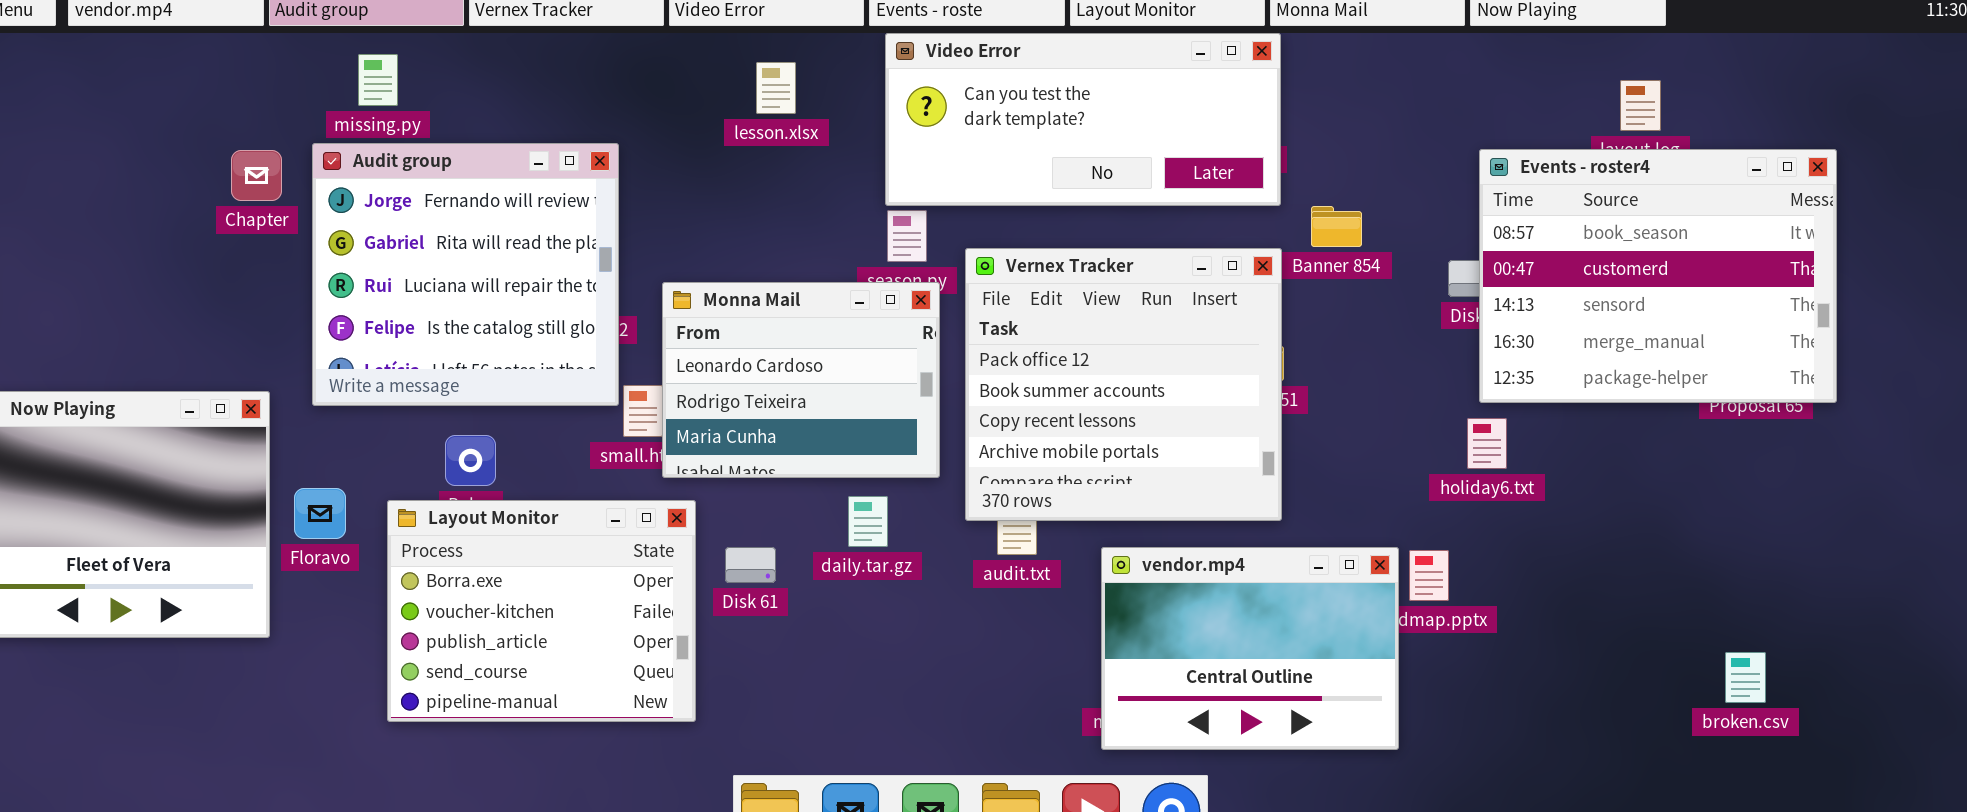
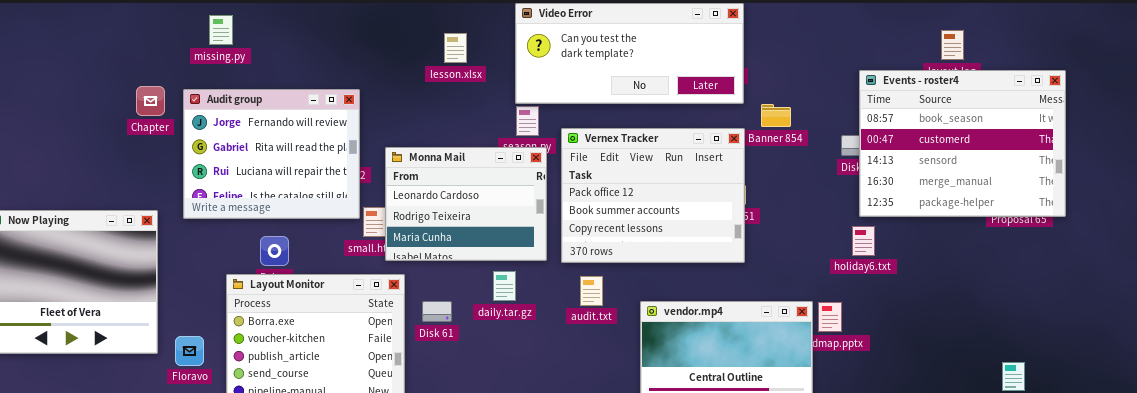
lesson.xlsx: [756,62,796,114] -> [444,33,467,63], moved
Audit group: [312,143,619,406] -> [183,89,360,219], resized
Chapter: [231,150,282,201] -> [136,86,165,116], moved
Vernex Tracker: [965,248,1282,521] -> [561,128,745,263], resized
Floravo: [294,488,346,539] -> [175,336,204,366], moved

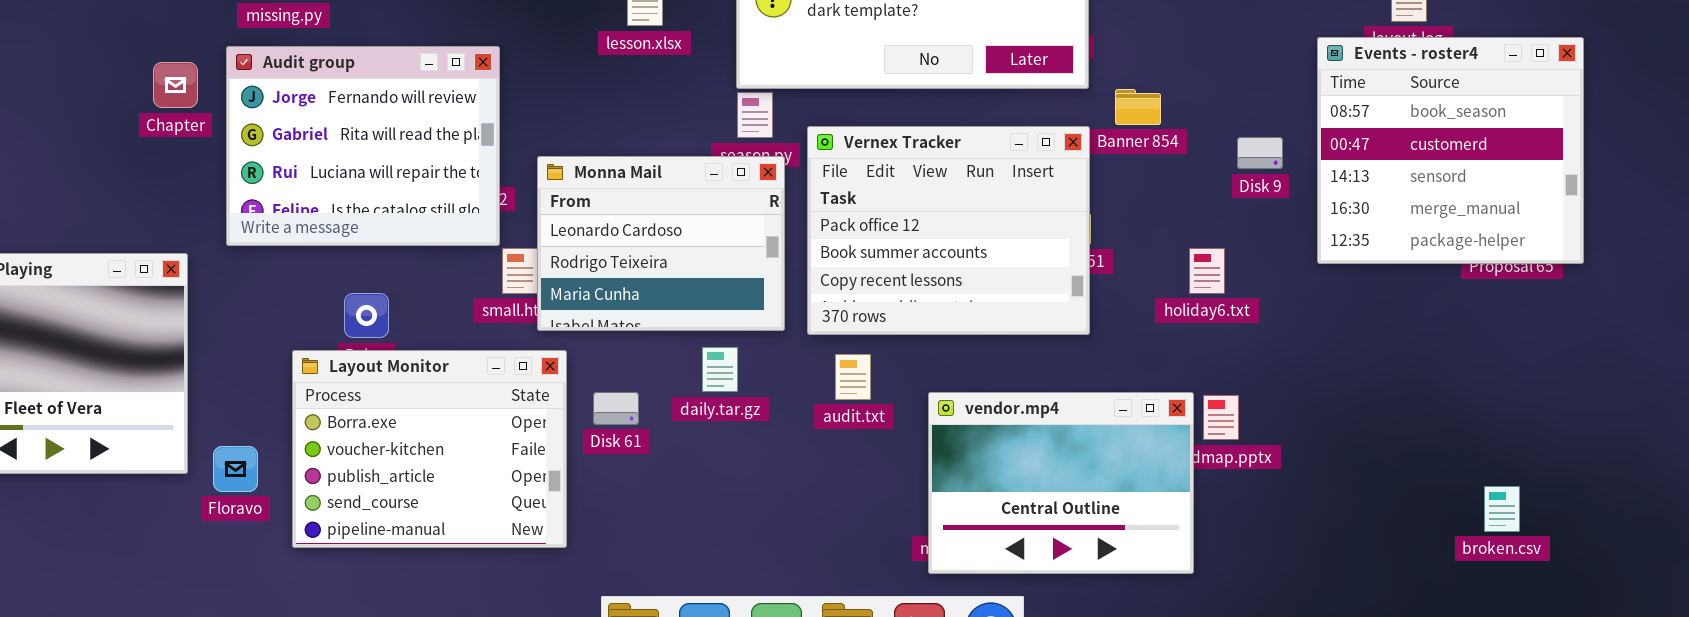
Events - roster4: [859,70,1066,217] -> [1317,37,1584,264], resized
Audit group: [183,89,360,219] -> [226,46,500,246], moved
holiday6.txt: [852,226,875,256] -> [1189,248,1225,294], moved

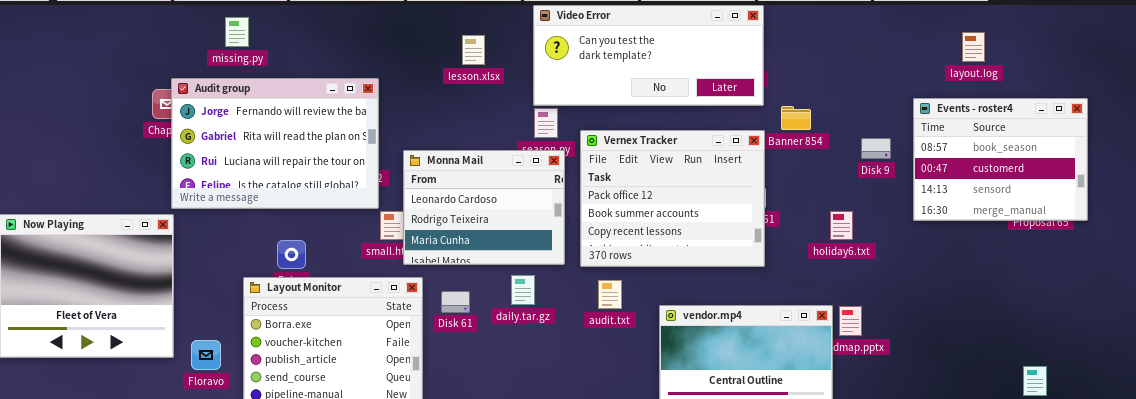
Events - roster4: [1317,37,1584,264] -> [913,98,1088,221], resized
Audit group: [226,46,500,246] -> [171,78,379,209], resized
Disk 61: [593,392,639,425] -> [441,291,470,313], moved

